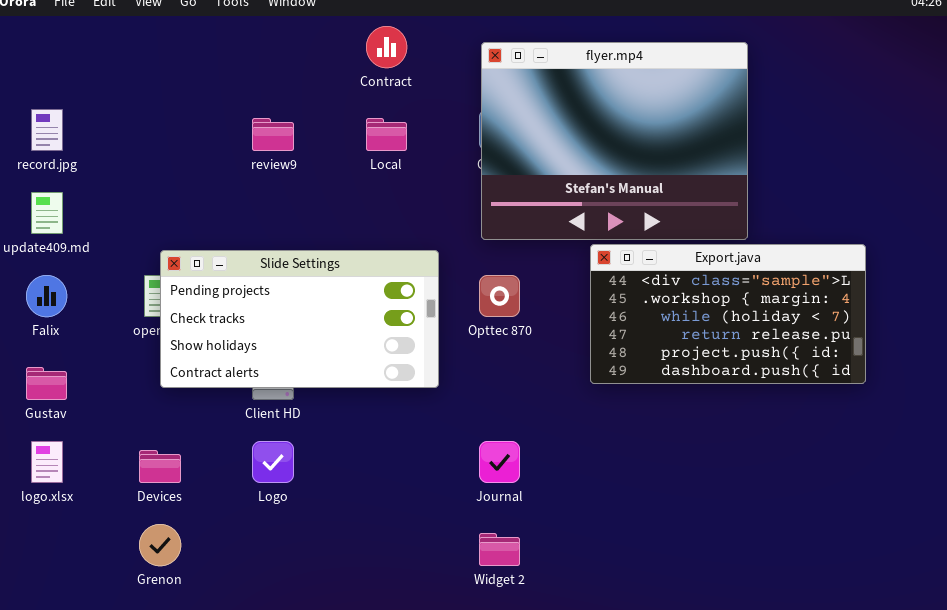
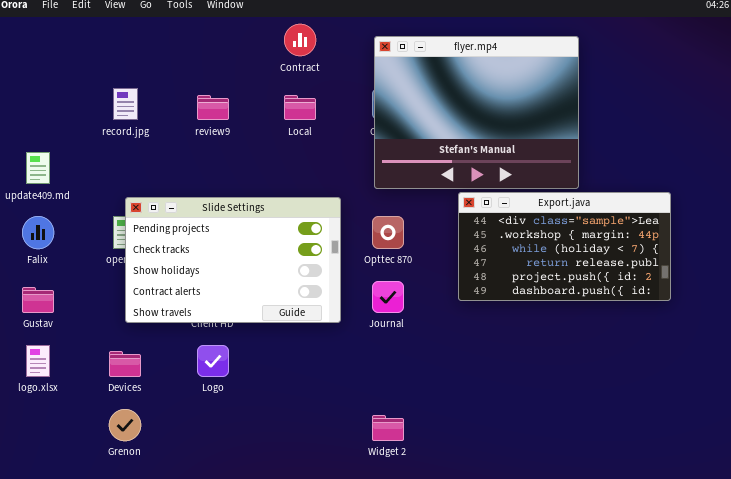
record.jpg: [31,109,63,151] -> [113,88,138,120], moved
Slide Settings: [160,250,439,388] -> [125,197,341,323], resized
Journal: [479,441,520,483] -> [372,281,404,313], moved

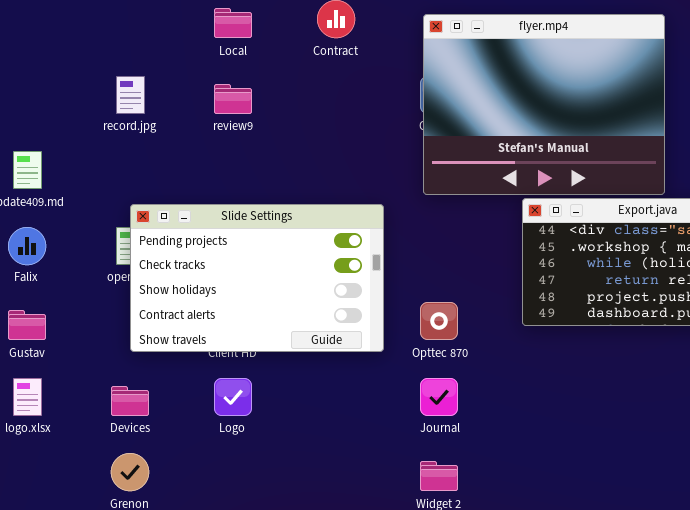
Local: [284,95,316,120] -> [214,8,252,38], moved
Opttec 870: [372,216,404,249] -> [420,302,458,340], moved
Journal: [372,281,404,313] -> [420,378,458,416], moved

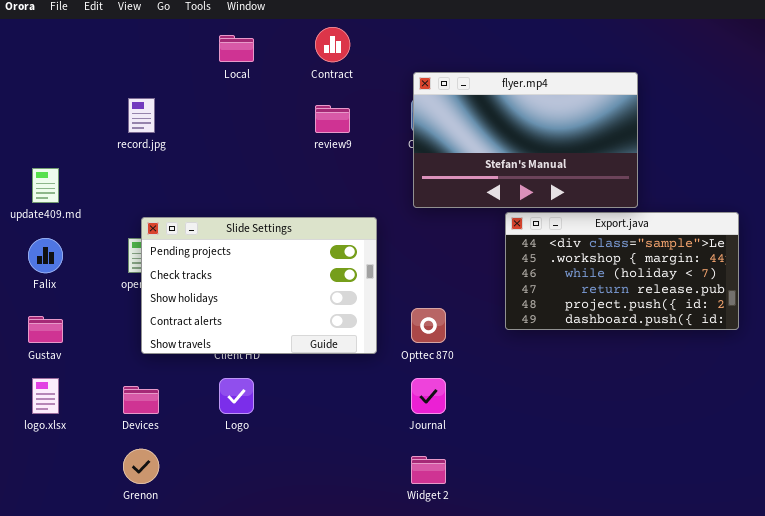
flyer.mp4: [423,14,665,195] -> [413,72,638,208], resized
review9: [214,84,252,114] -> [315,105,350,133], moved

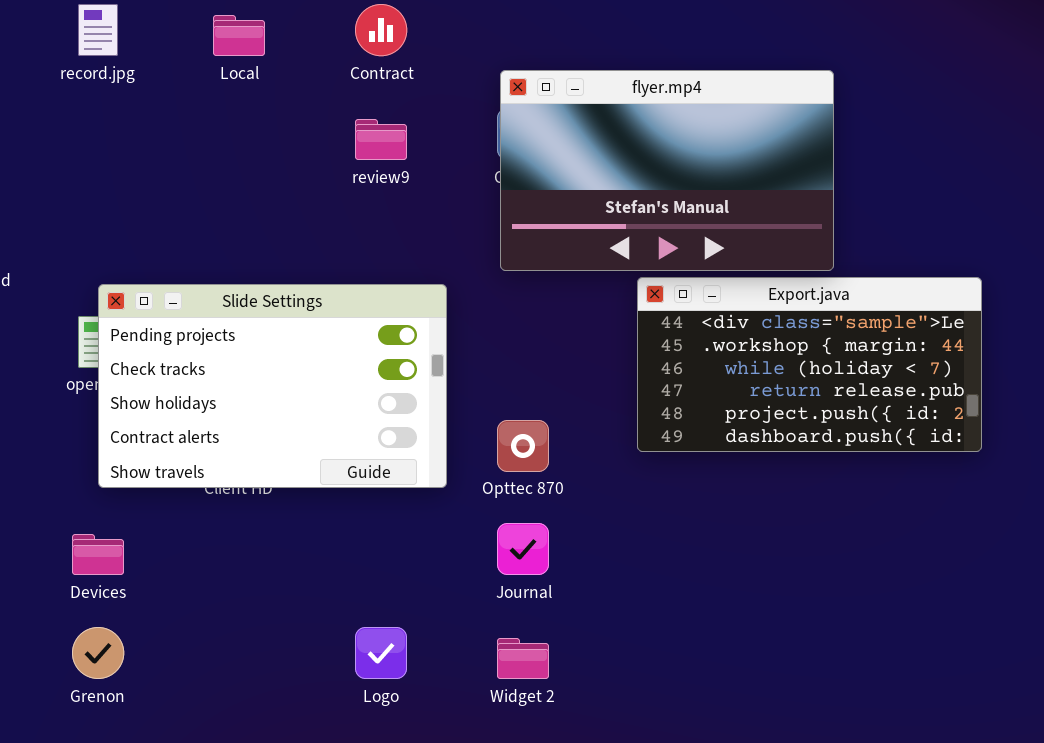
record.jpg: [128,98,155,133] -> [78,4,118,56], moved
Logo: [219,378,254,414] -> [355,627,407,679], moved

